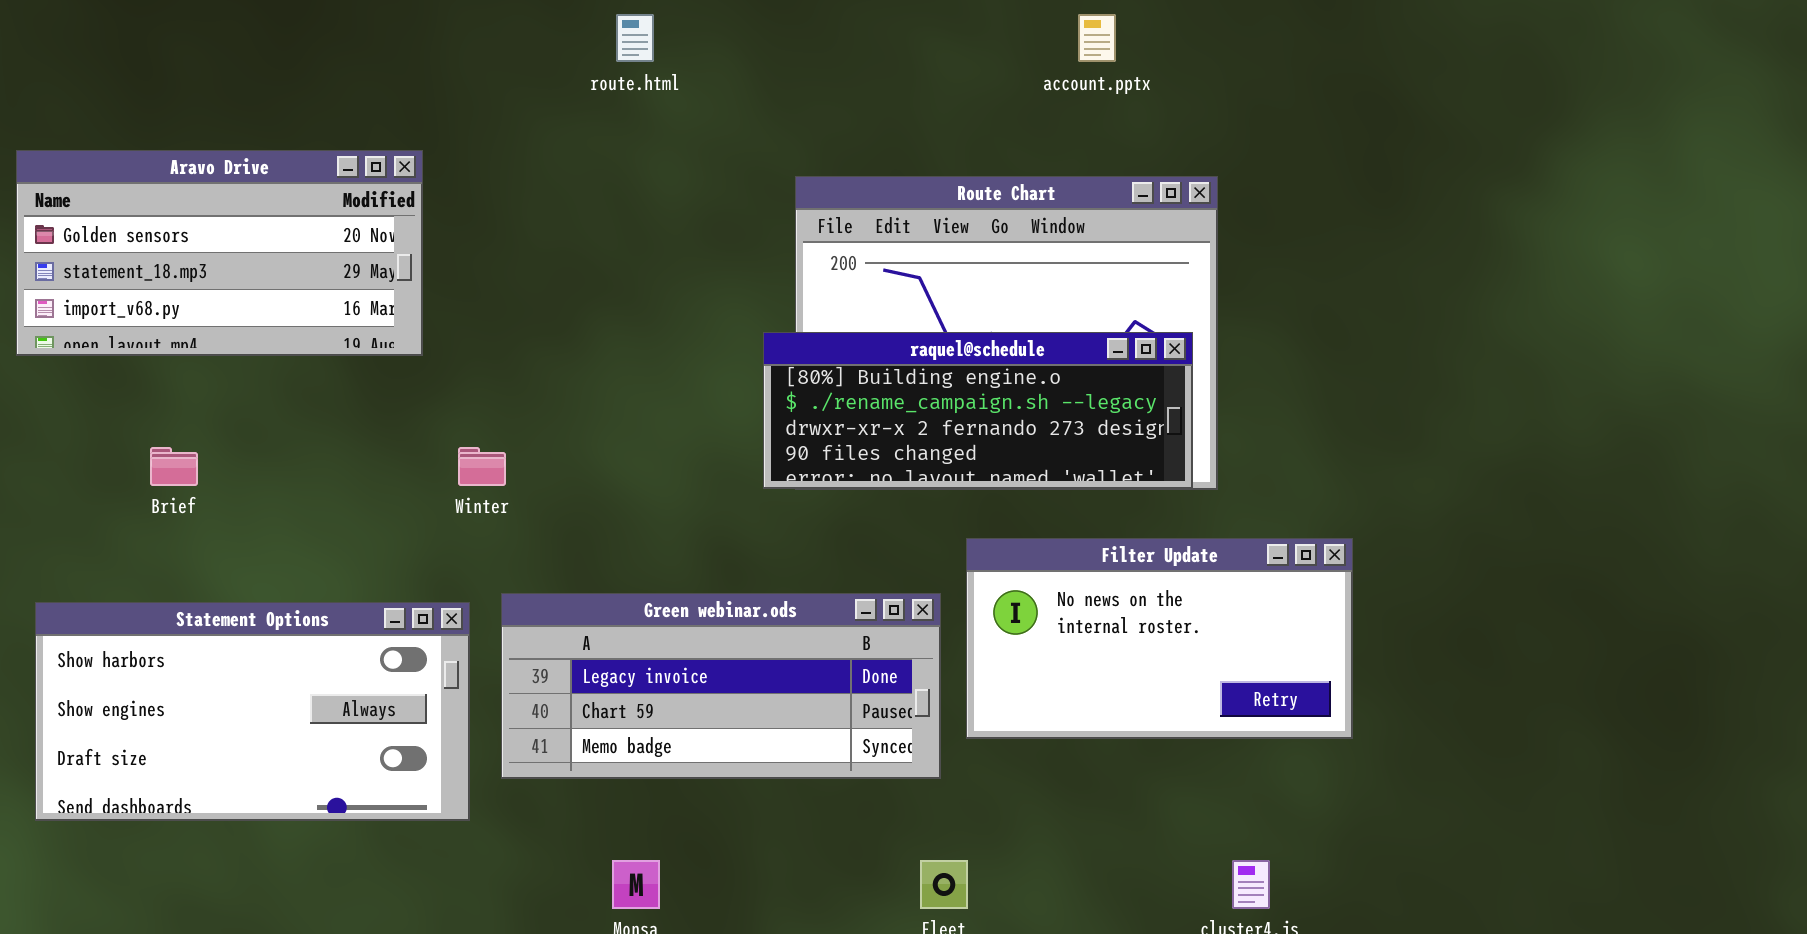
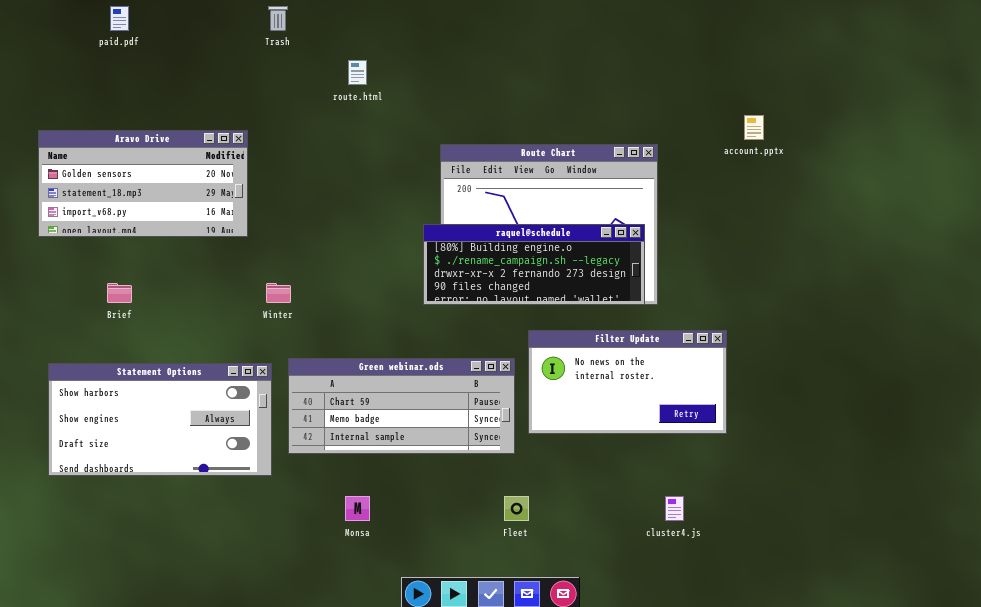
account.pptx: [1078,14,1116,62] -> [744,115,764,140], moved
Green webinar.ods: [501,593,941,779] -> [288,358,515,454], scrolled down 1 row

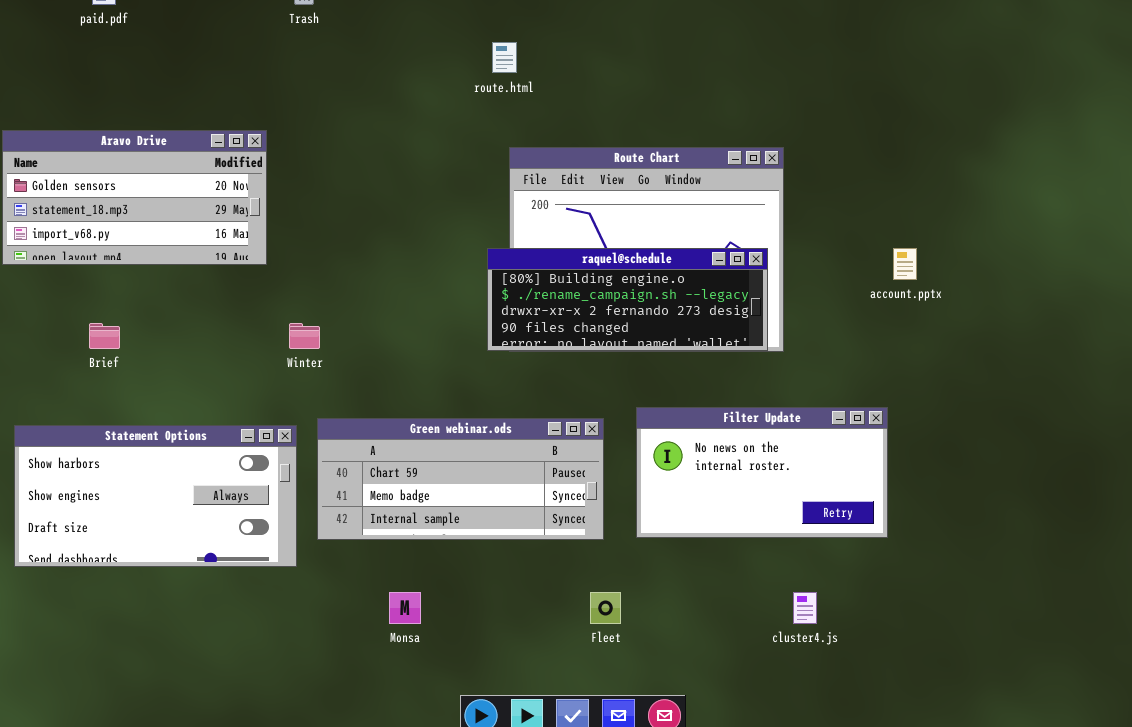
route.html: [348,60,367,85] -> [492,42,517,73], moved
account.pptx: [744,115,764,140] -> [893,248,917,280], moved
Filter Update: [528,330,727,434] -> [636,407,888,538], moved

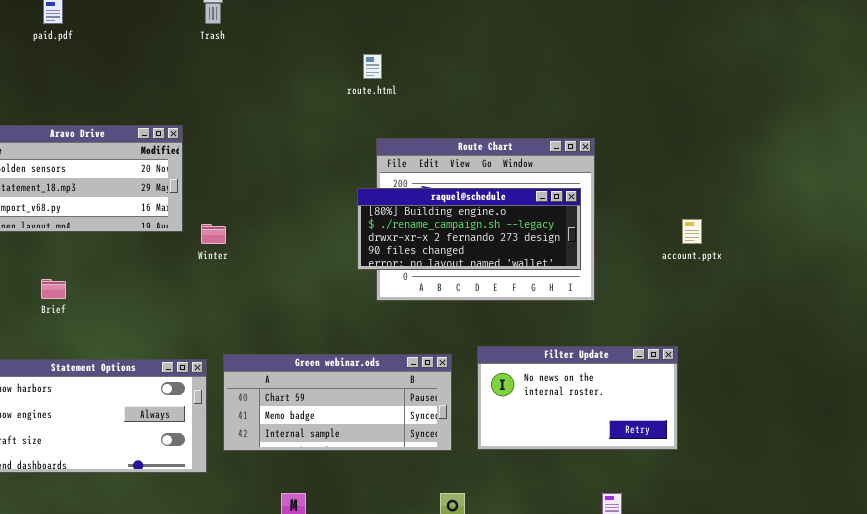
raquel@schedule: [487,248,768,351] -> [357,188,581,270], moved
Winter: [289,323,320,349] -> [201,224,226,244], moved

